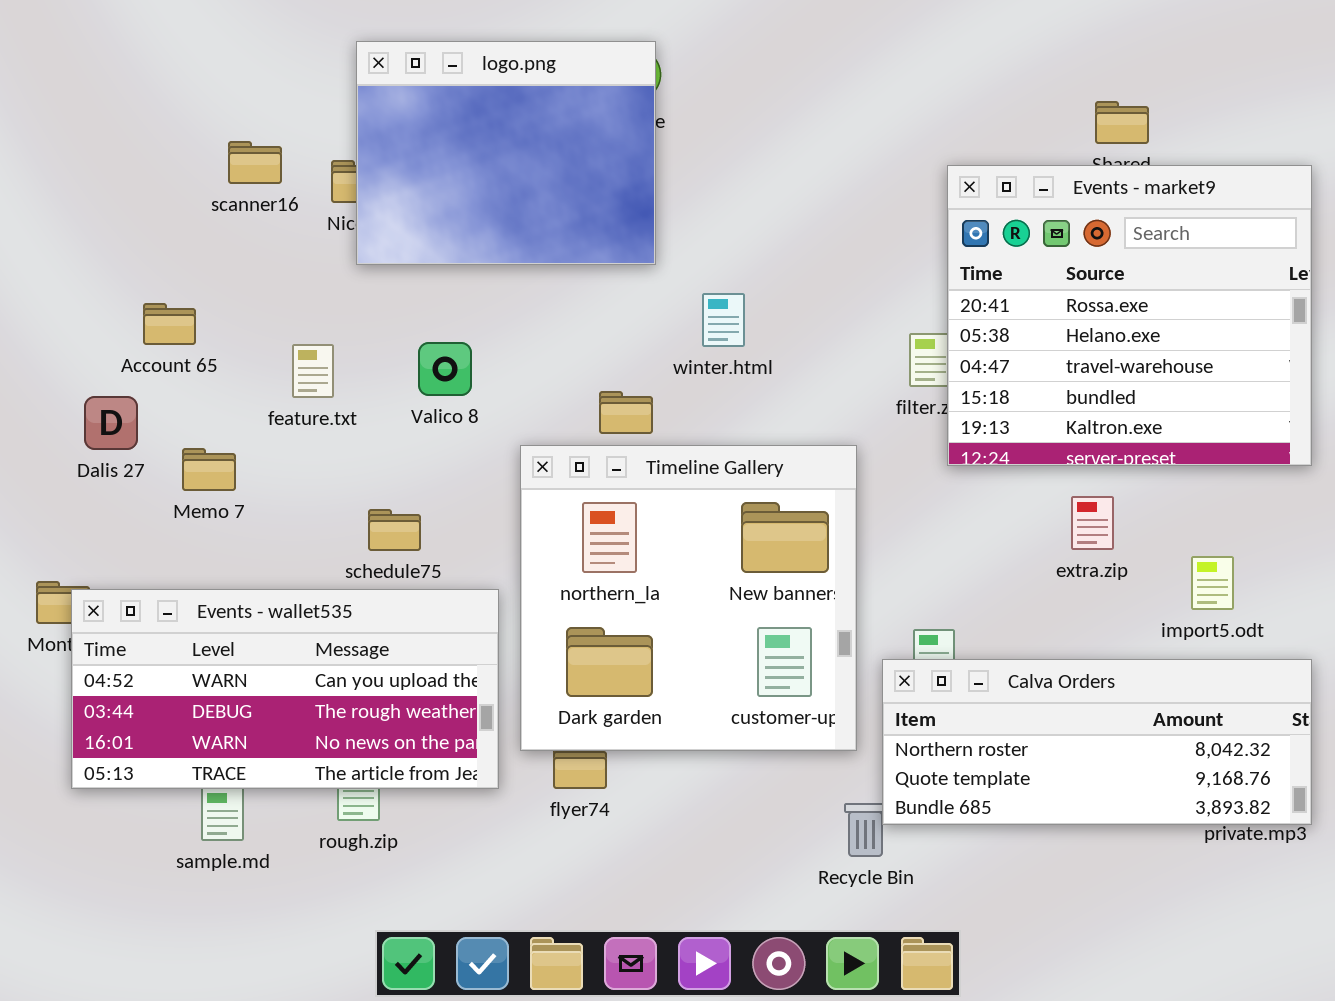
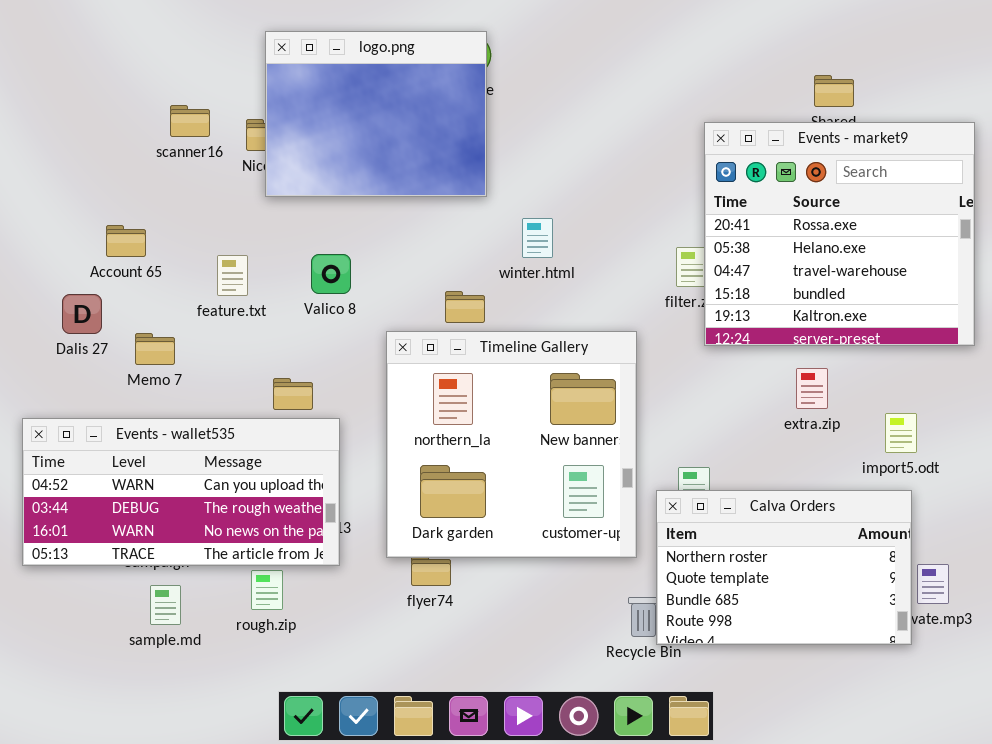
Events - wallet535: [71,589,499,789] -> [22,418,340,566], moved
Calva Orders: [882,659,1312,825] -> [656,490,912,645], resized

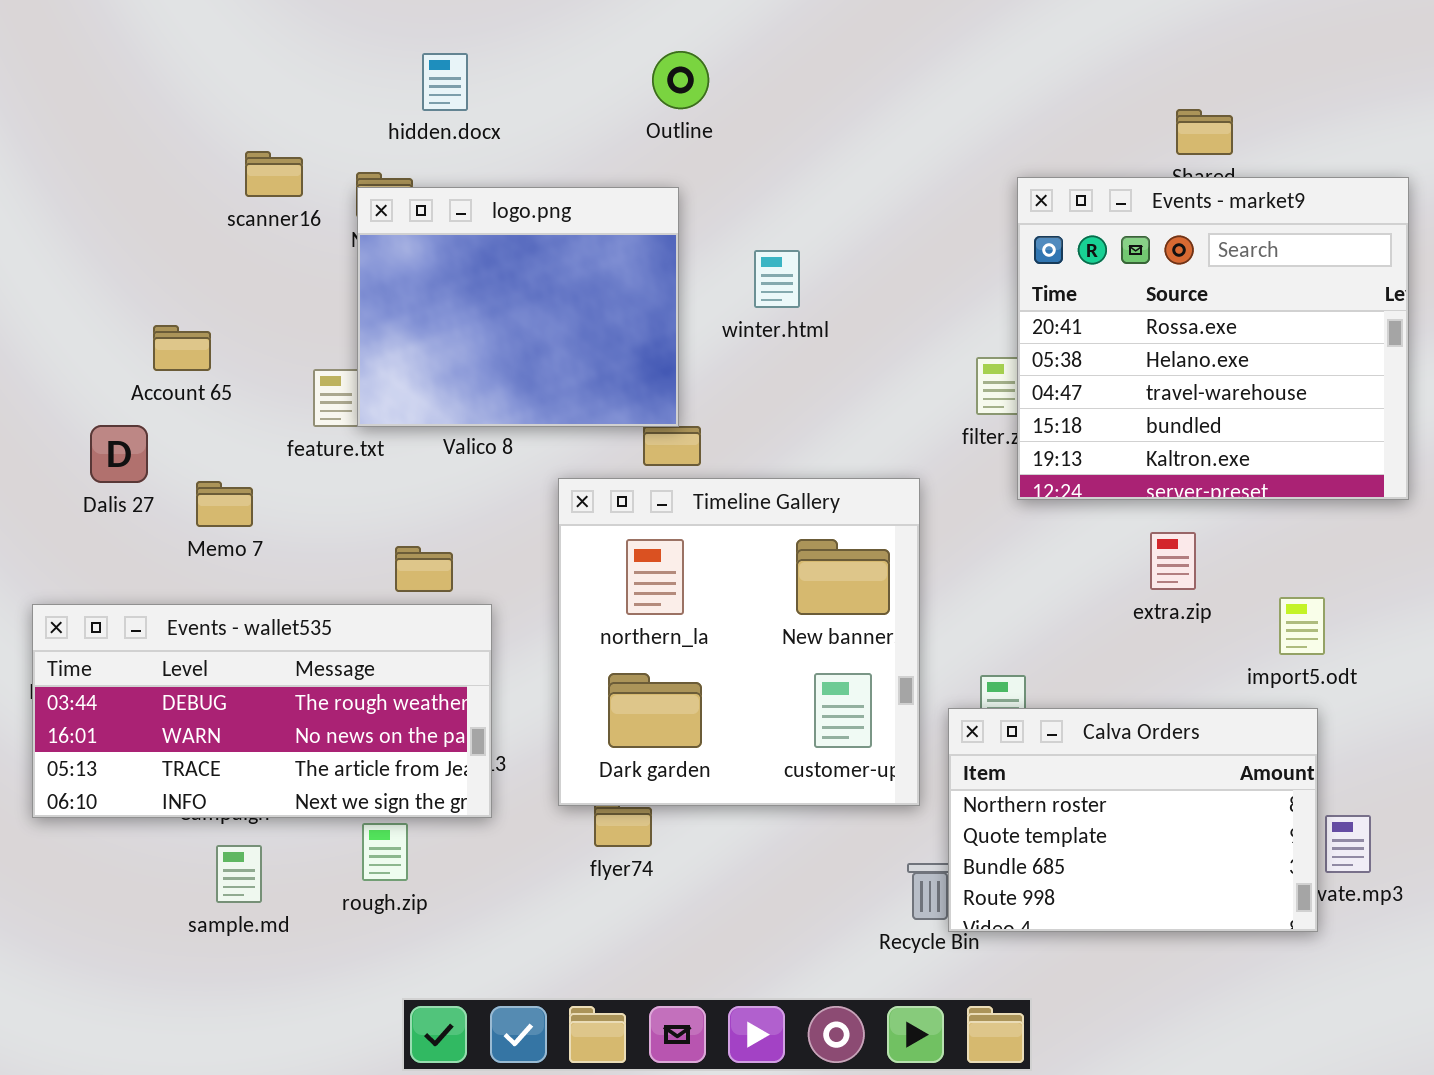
logo.png: [265,31,487,197] -> [357,187,679,427], moved
winter.html: [522,218,553,258] -> [754,250,800,308], moved
Events - wallet535: [22,418,340,566] -> [32,604,492,818], scrolled down 1 row

